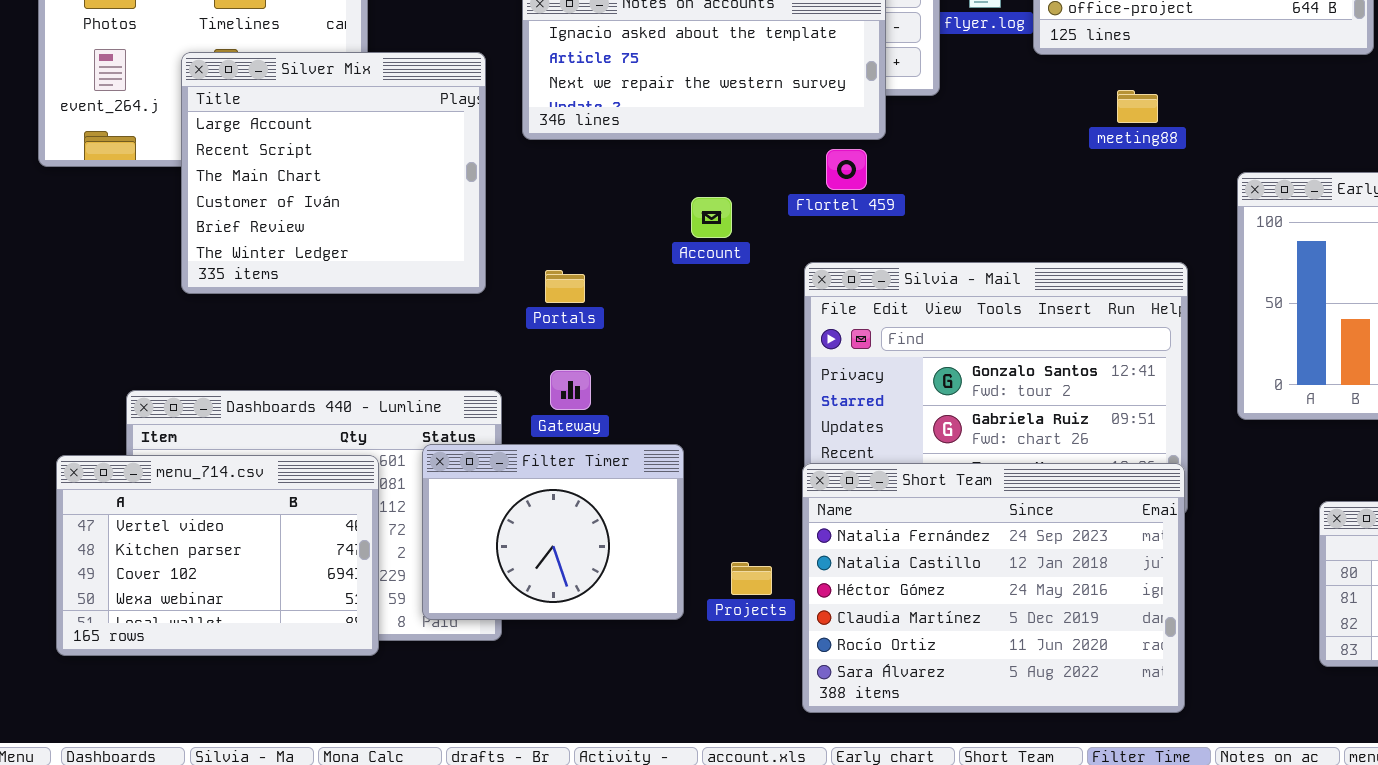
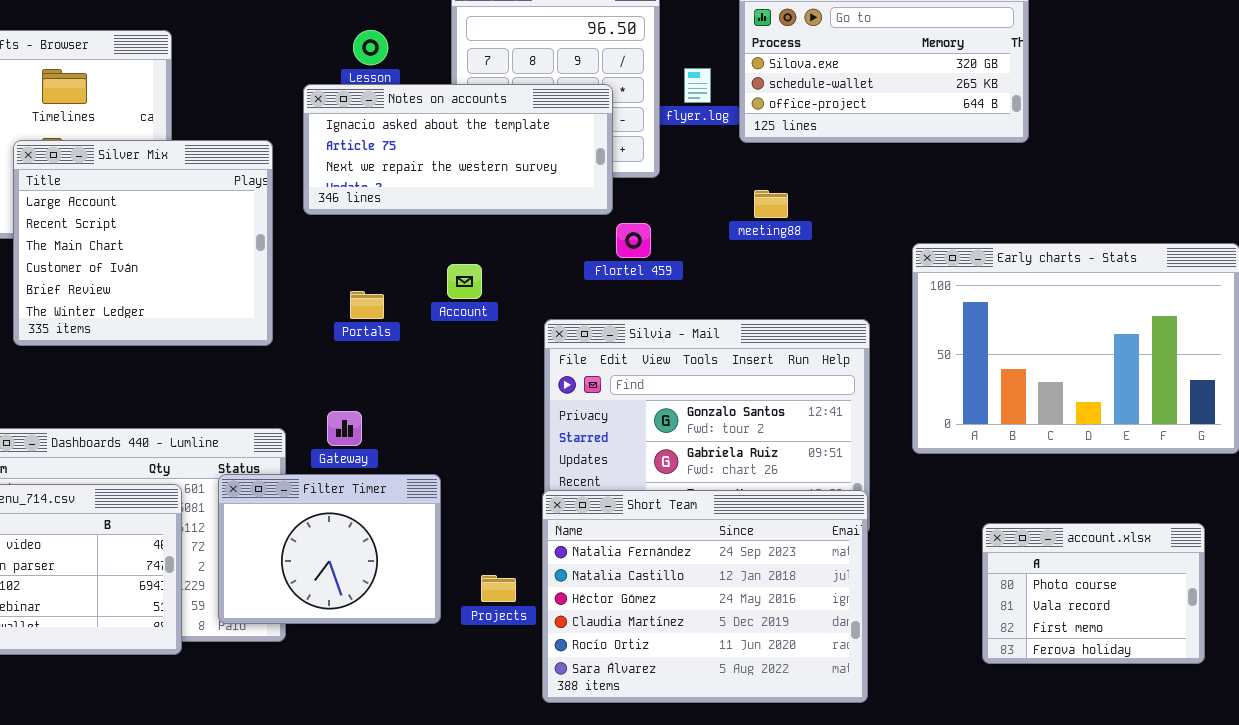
meeting88: [1117,90,1158,123] -> [754,190,788,218], moved
Flortel 459: [826,149,867,190] -> [616,223,651,258], moved
Portals: [545,270,585,303] -> [350,291,384,319], moved

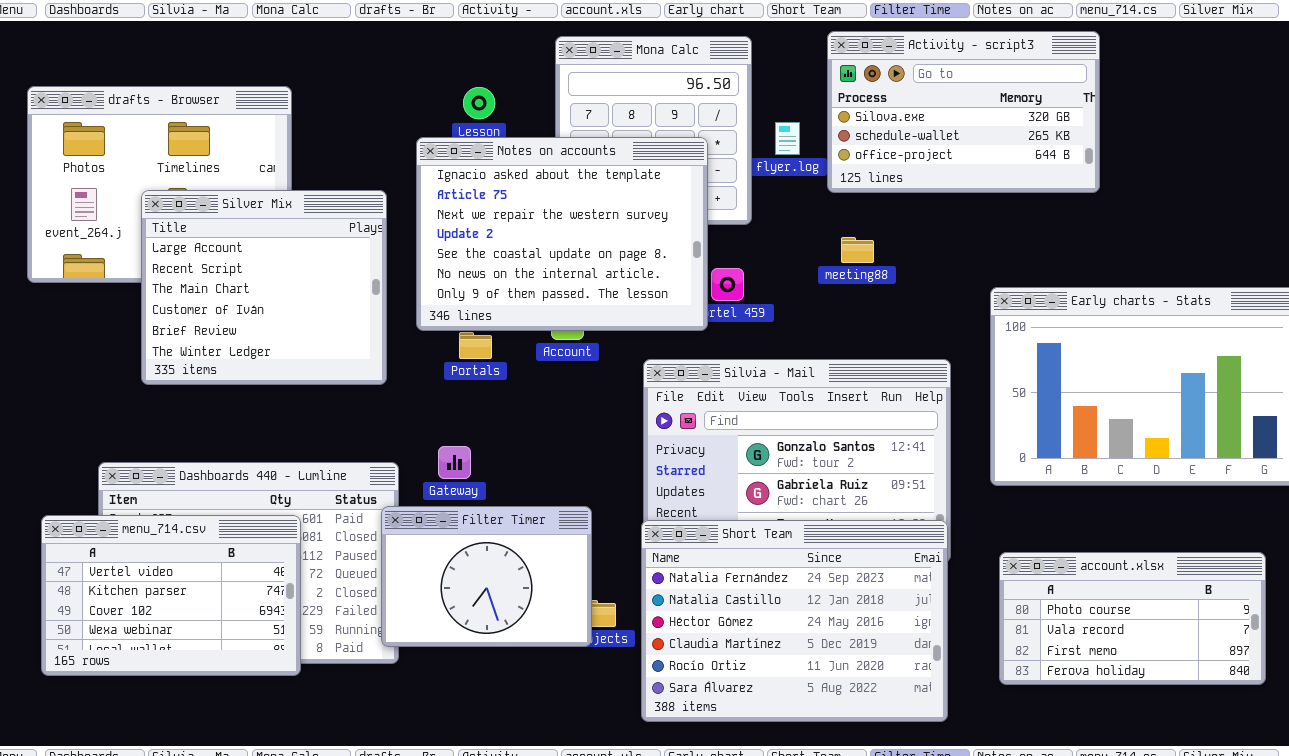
Notes on accounts: [303,84,613,215] -> [416,137,708,331], resized
Filter Timer: [218,474,441,624] -> [381,506,592,647], moved
account.xlsx: [982,523,1205,664] -> [999,552,1266,685], resized

